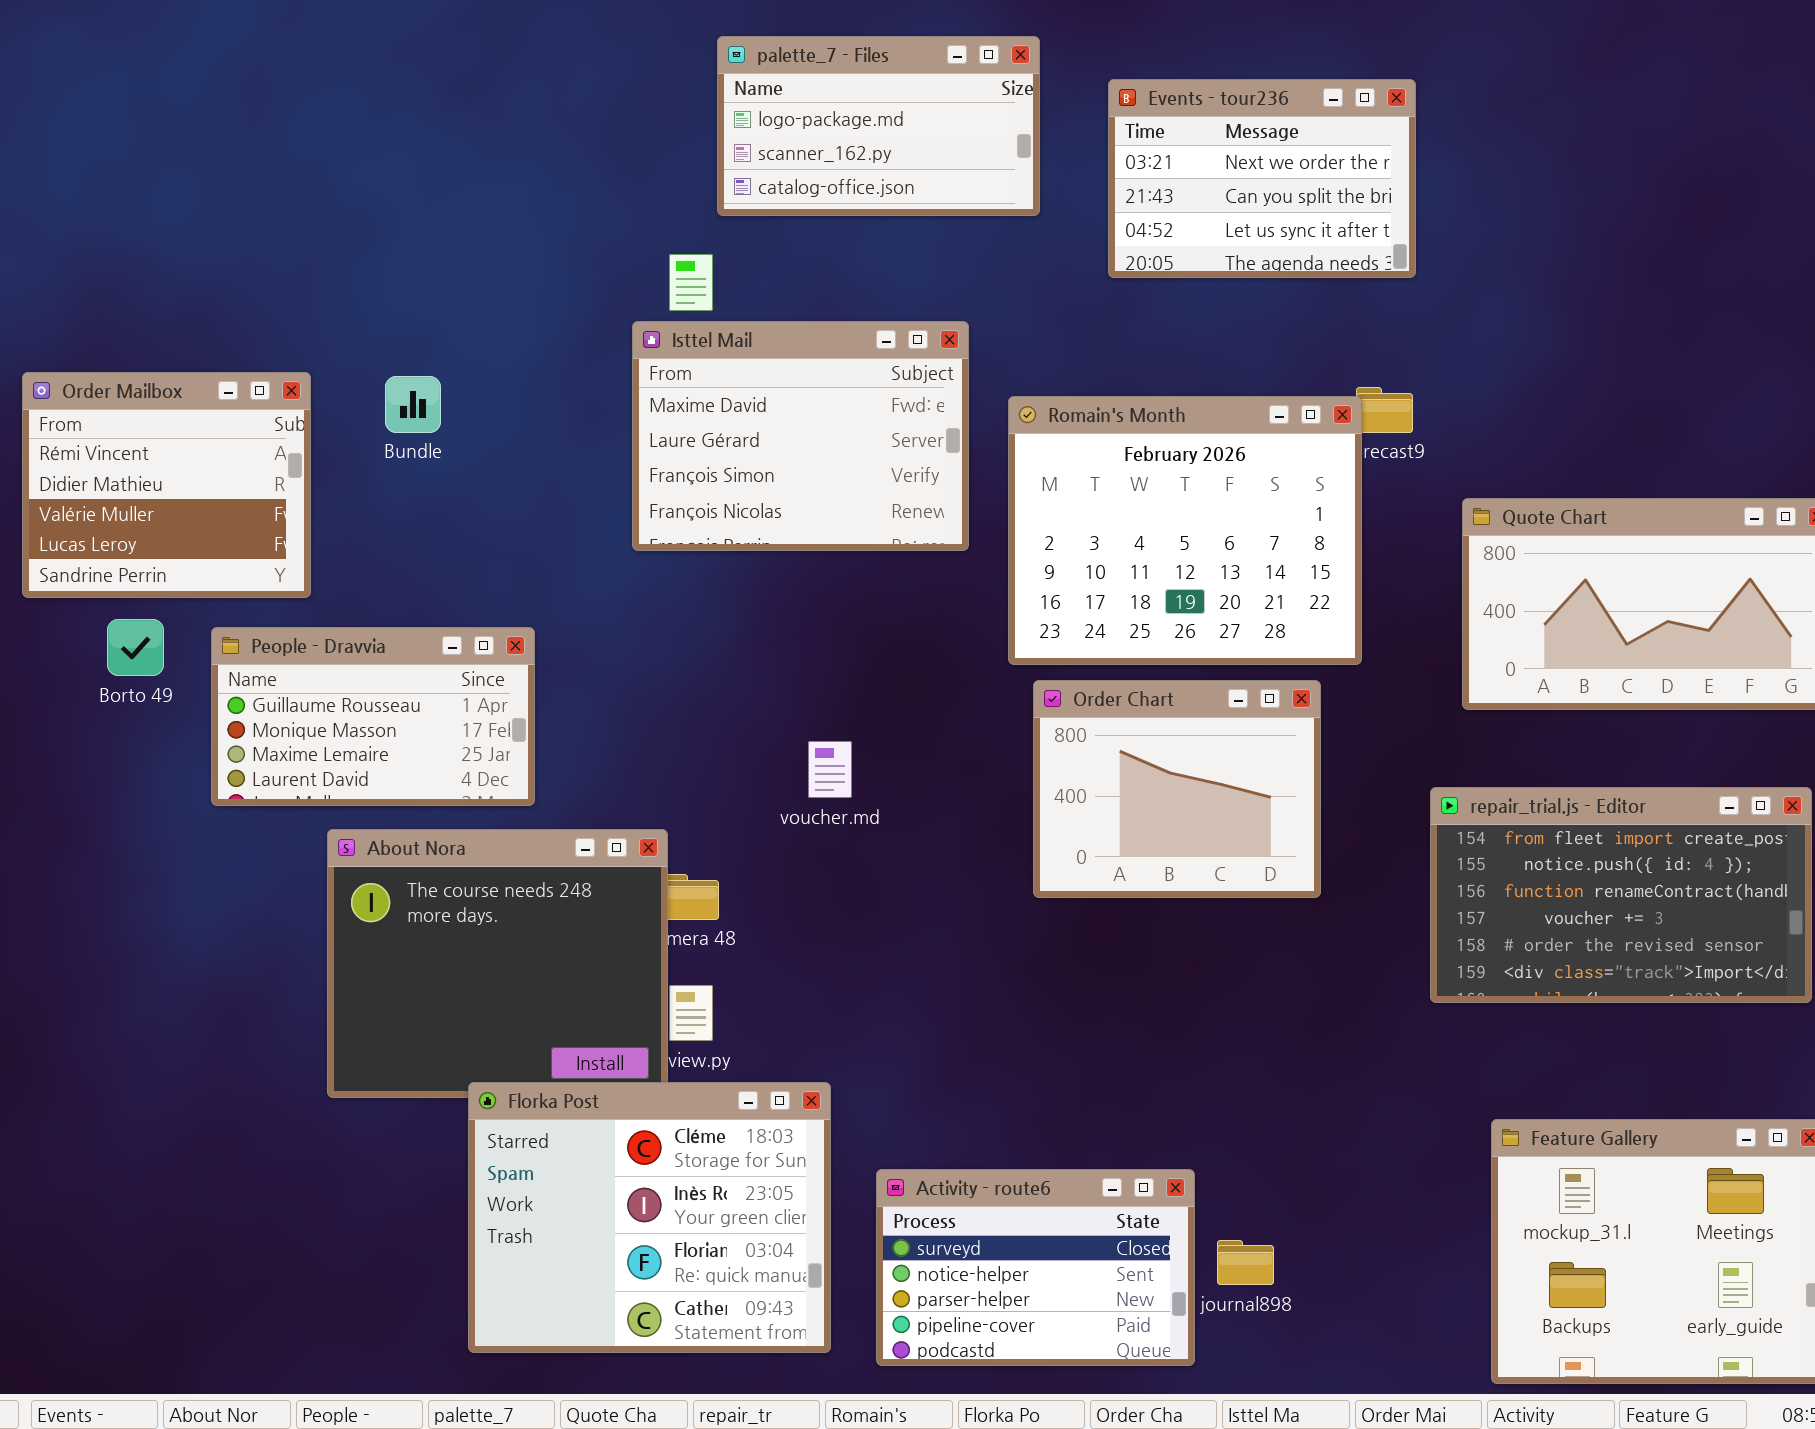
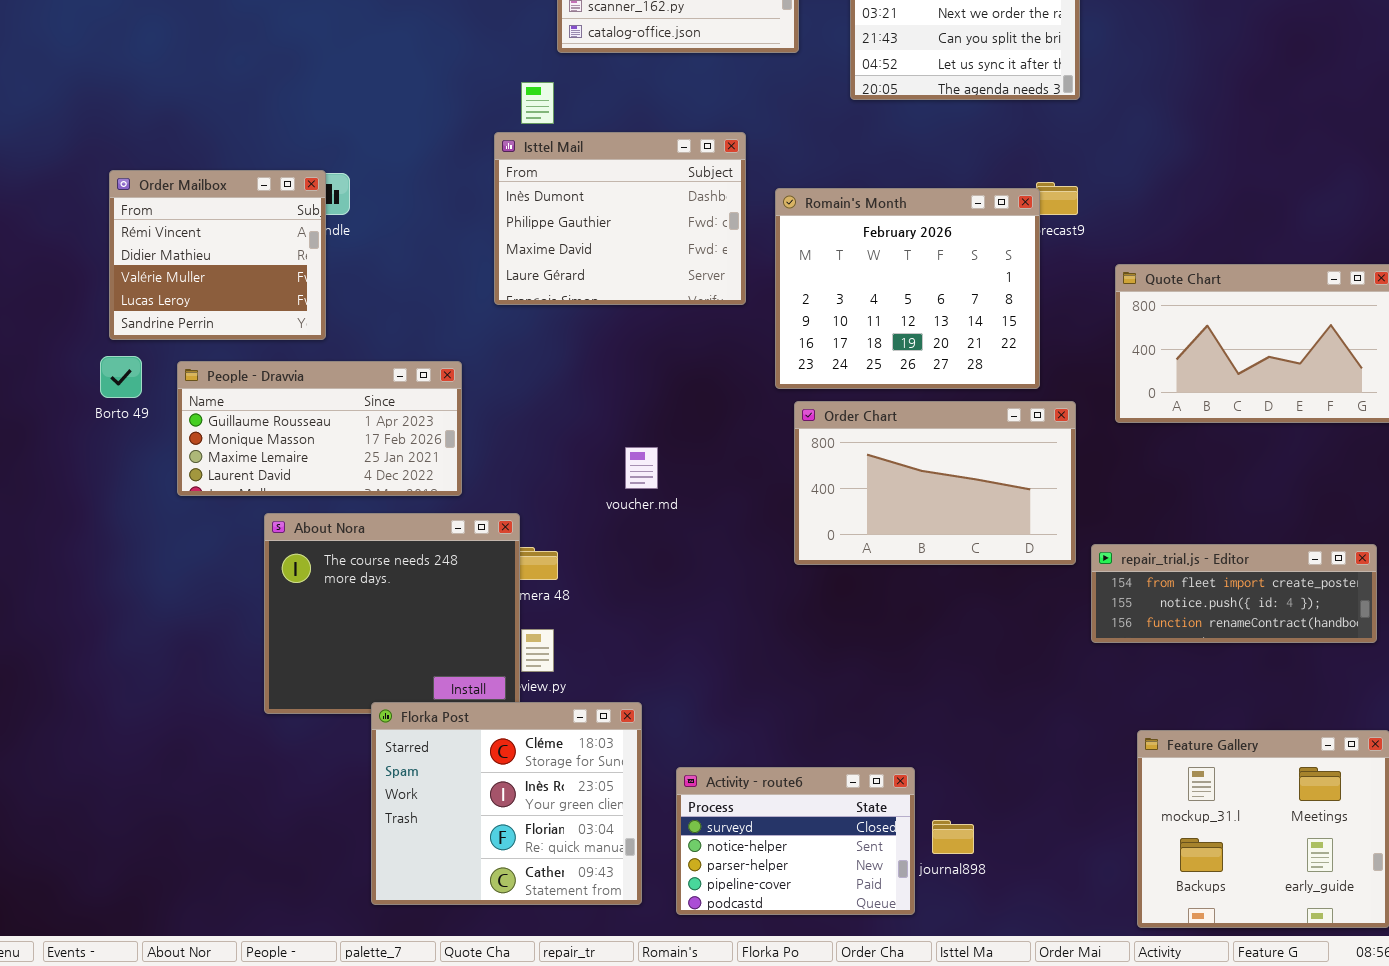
Isttel Mail: [632,321,969,551] -> [494,132,746,305], scrolled up 2 rows
Order Mailbox: [22,372,311,598] -> [109,170,326,340], moved
People - Dravvia: [211,627,535,806] -> [177,361,462,496], resized
Order Chart: [1033,680,1321,898] -> [794,401,1076,565], resized
repair_trial.js - Editor: [1430,787,1812,1003] -> [1091,544,1377,643], resized

